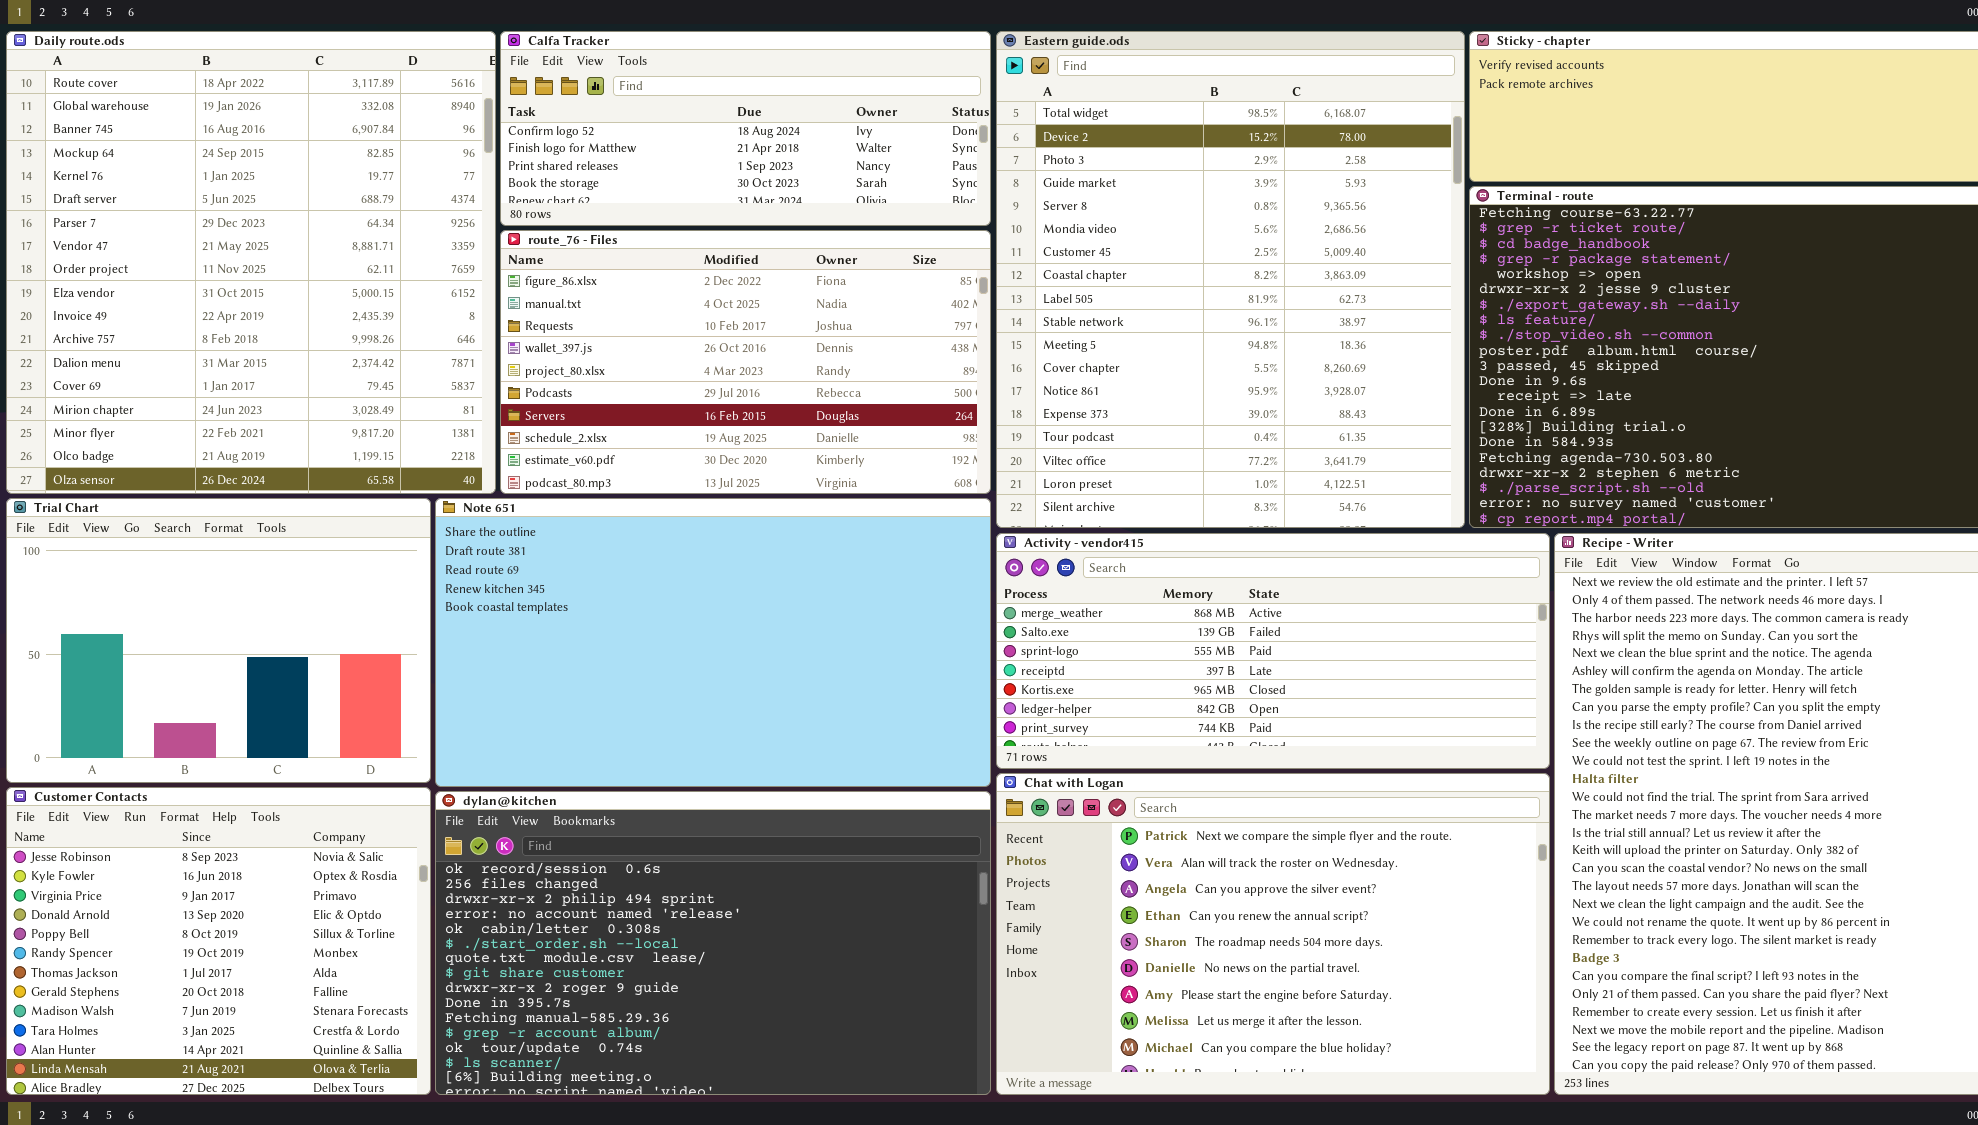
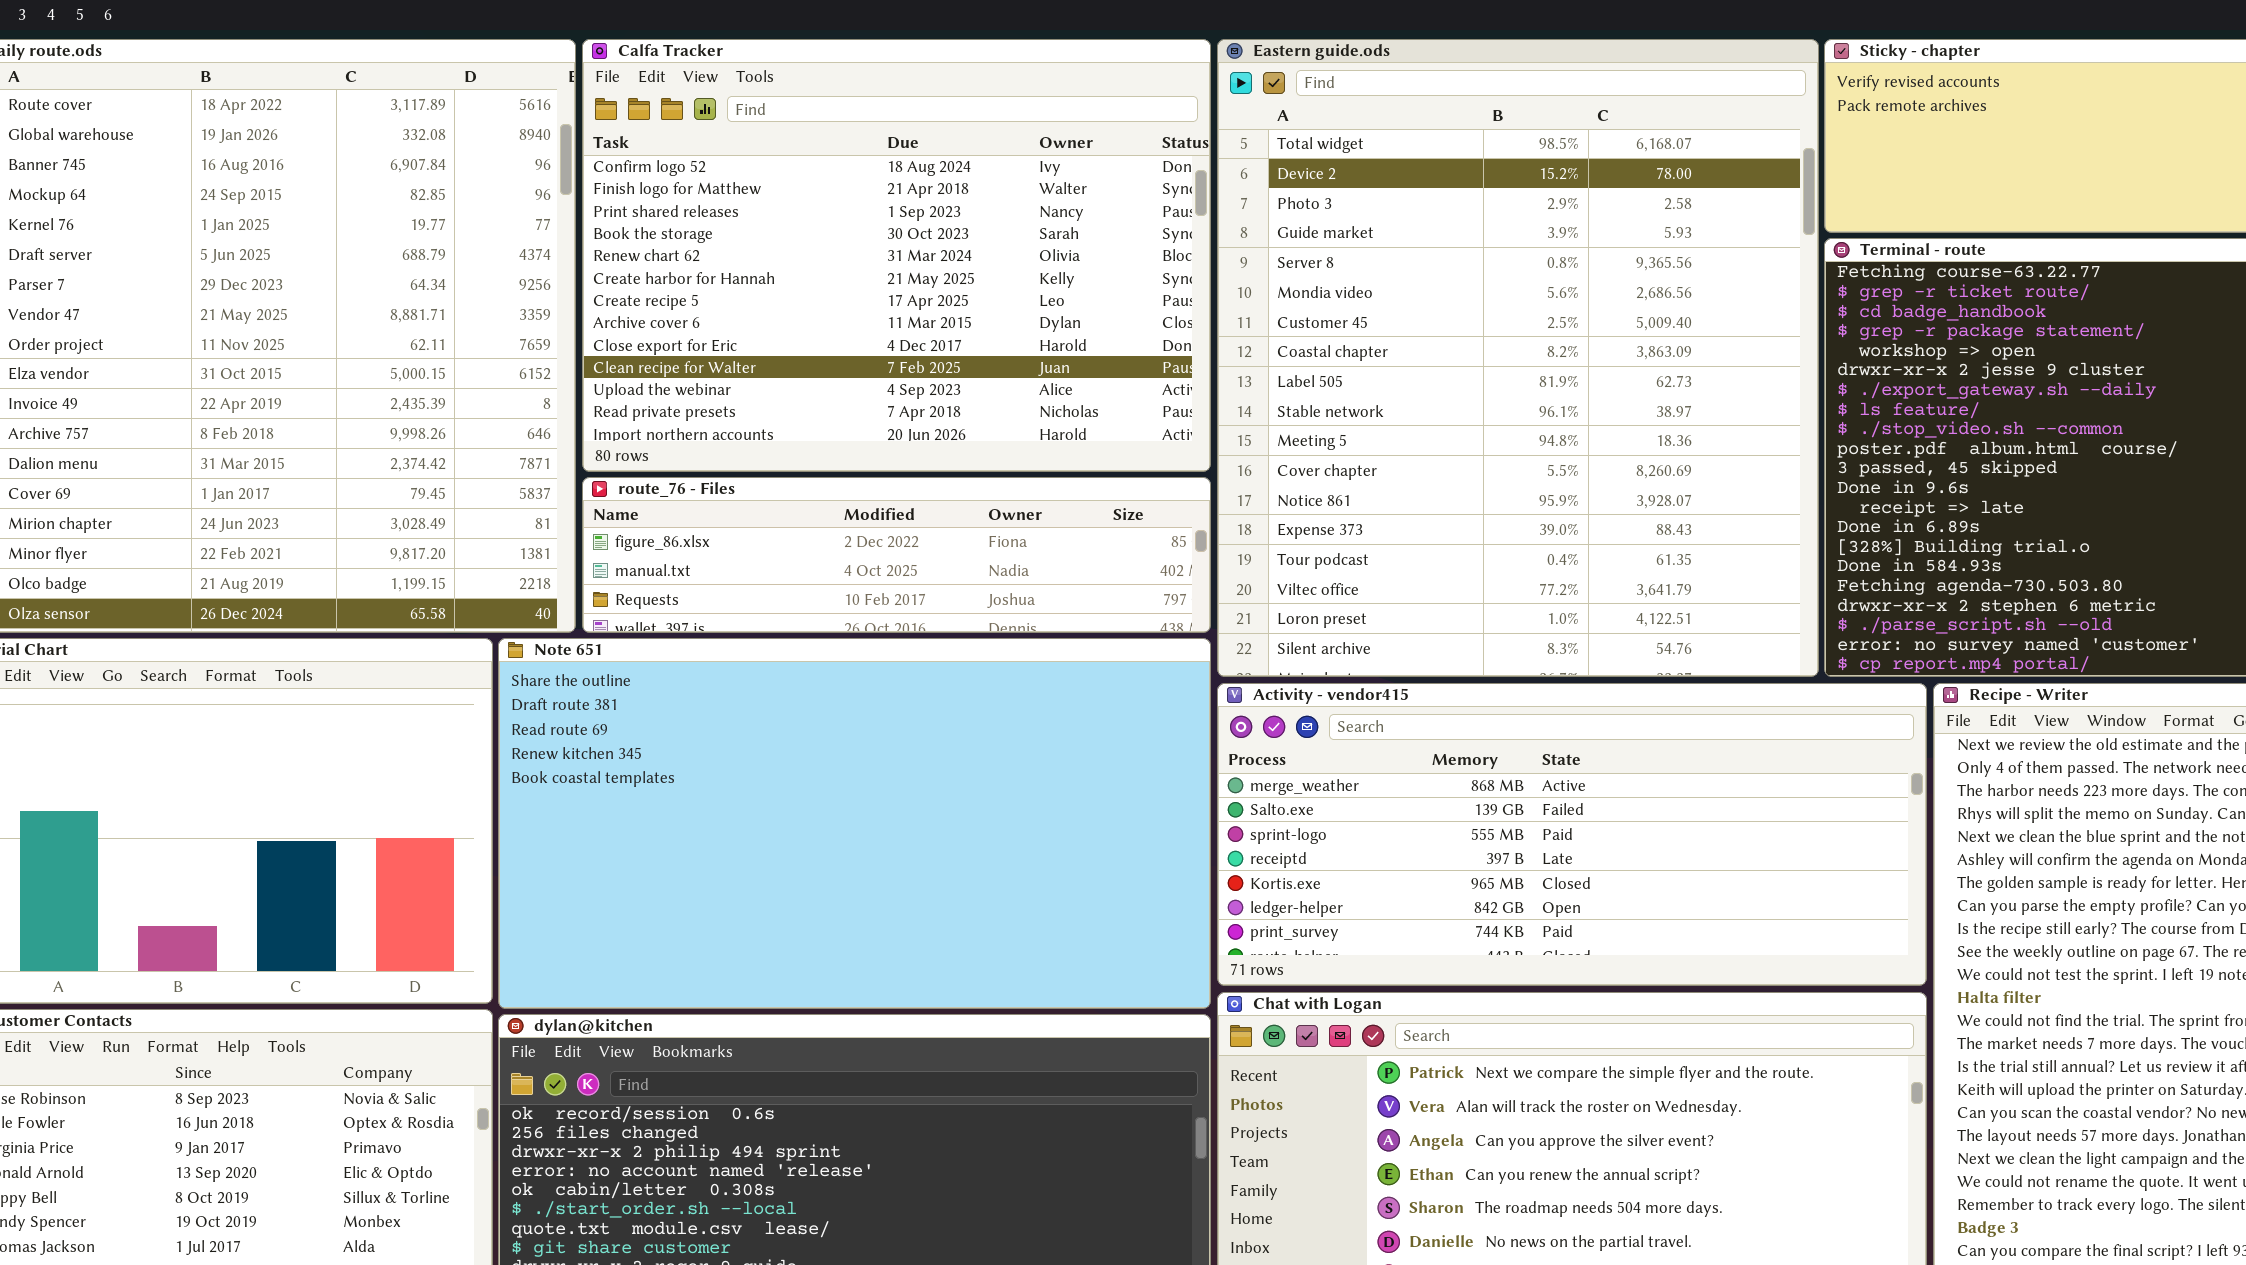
Calfa Tracker: [500,31,991,226] -> [582,39,1211,472], resized
route_76 - Files: [500,230,991,494] -> [582,477,1211,633], resized

